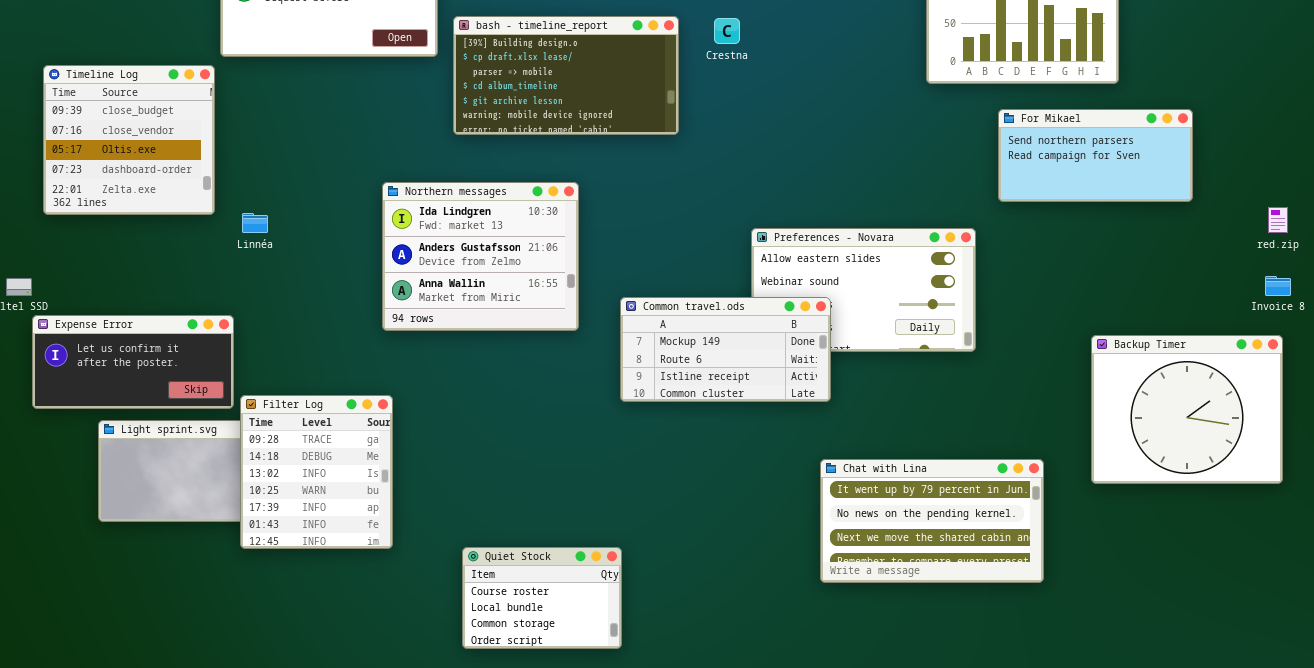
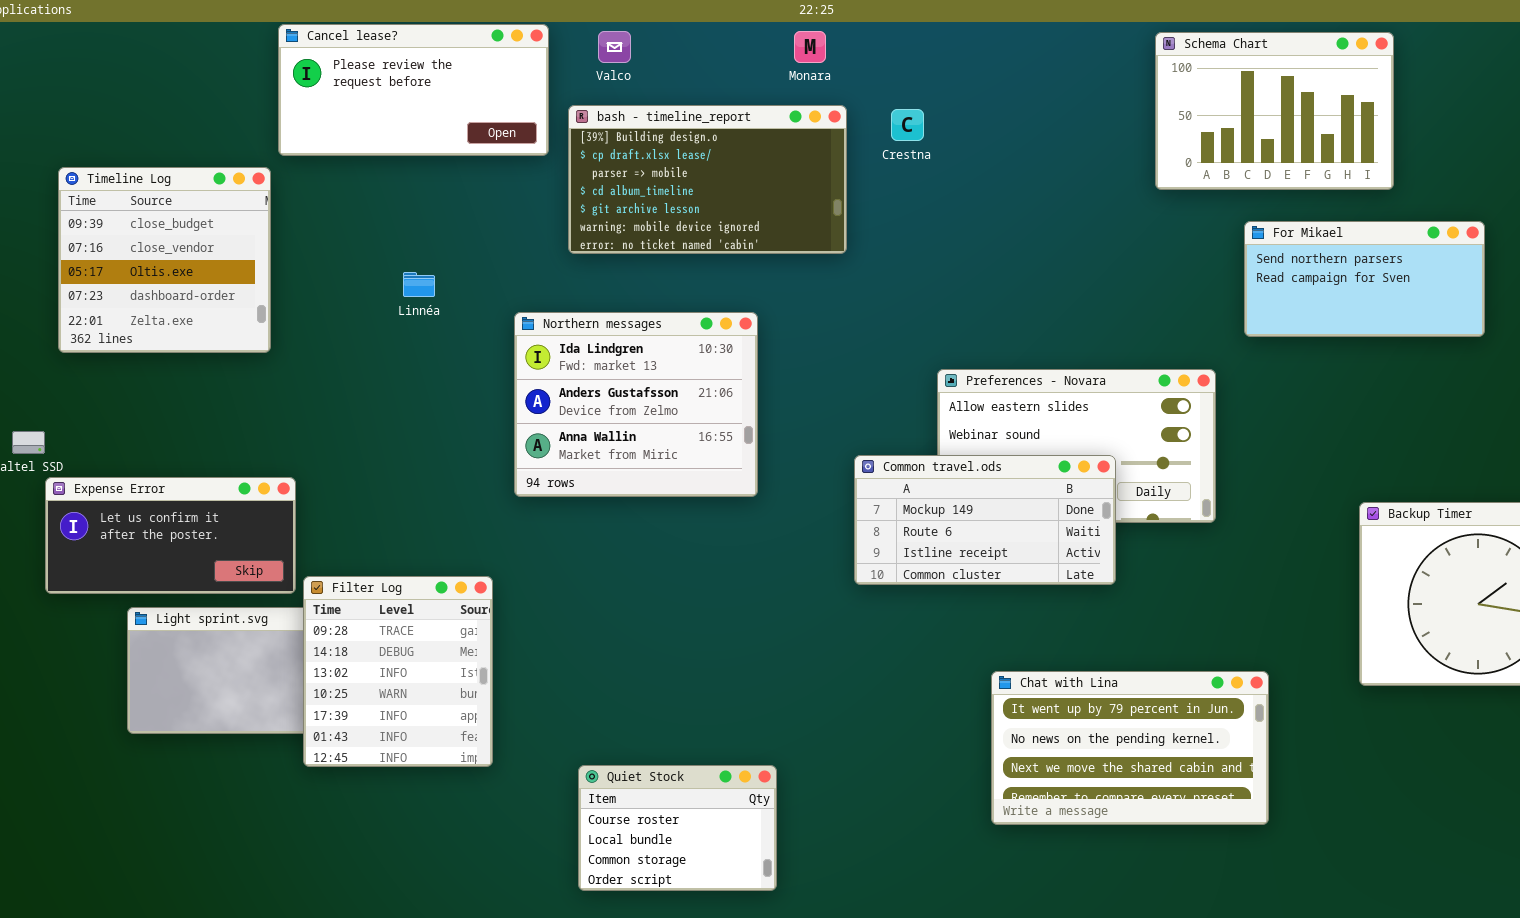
Northern messages: [382,182,579,331] -> [514,312,758,497], moved
Linnéa: [242,213,268,233] -> [403,272,435,297], moved
Common travel.ods: [620,297,831,402] -> [854,455,1116,585], moved
Chat with Lina: [820,459,1044,583] -> [991,671,1269,825], moved

